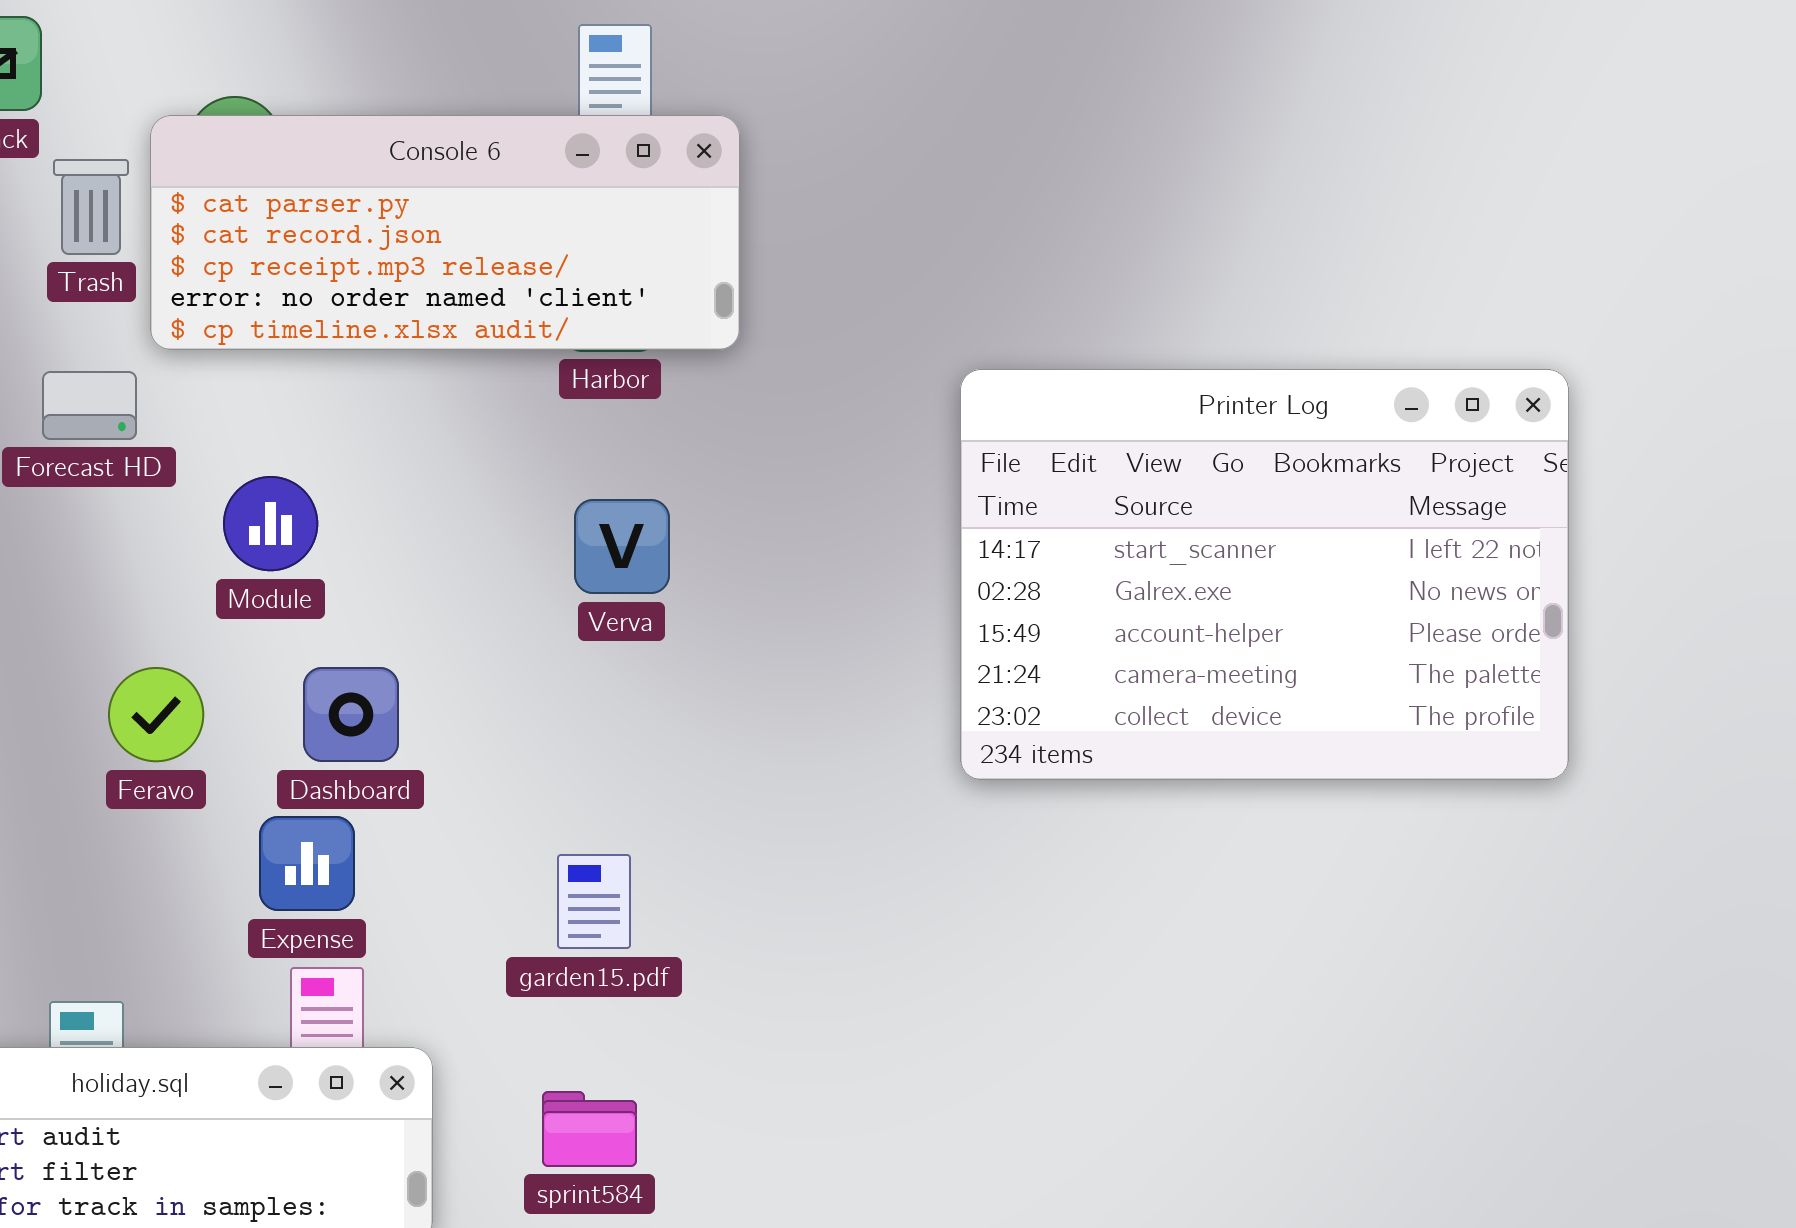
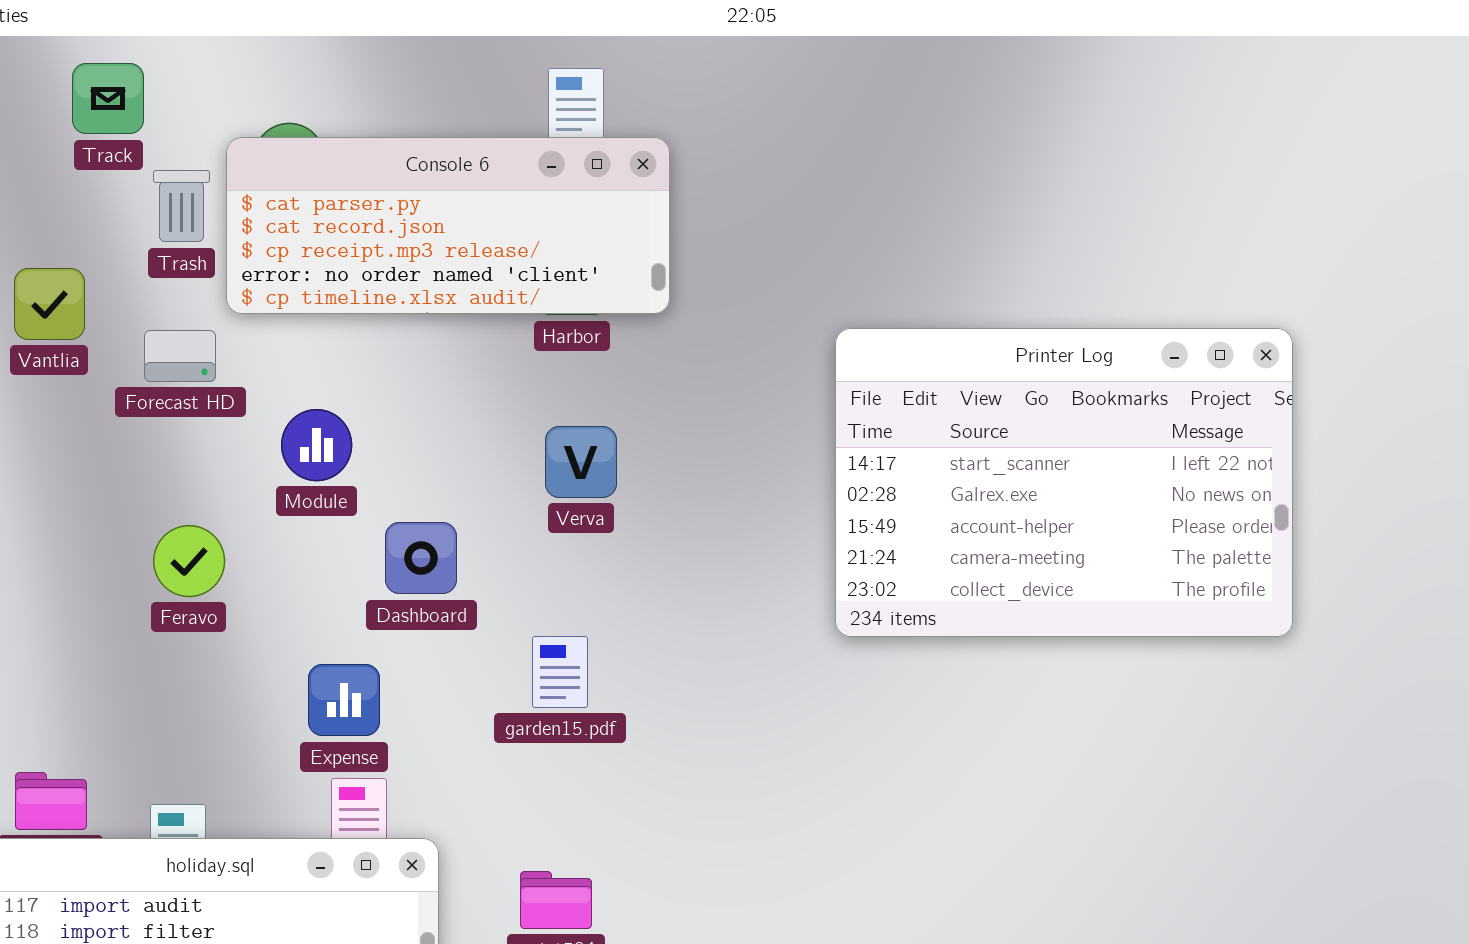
Feravo: [108,667,204,762] -> [153,525,225,597], moved
Dashboard: [303,667,399,762] -> [385,522,457,594], moved
garden15.pdf: [557,854,631,949] -> [532,636,588,708], moved

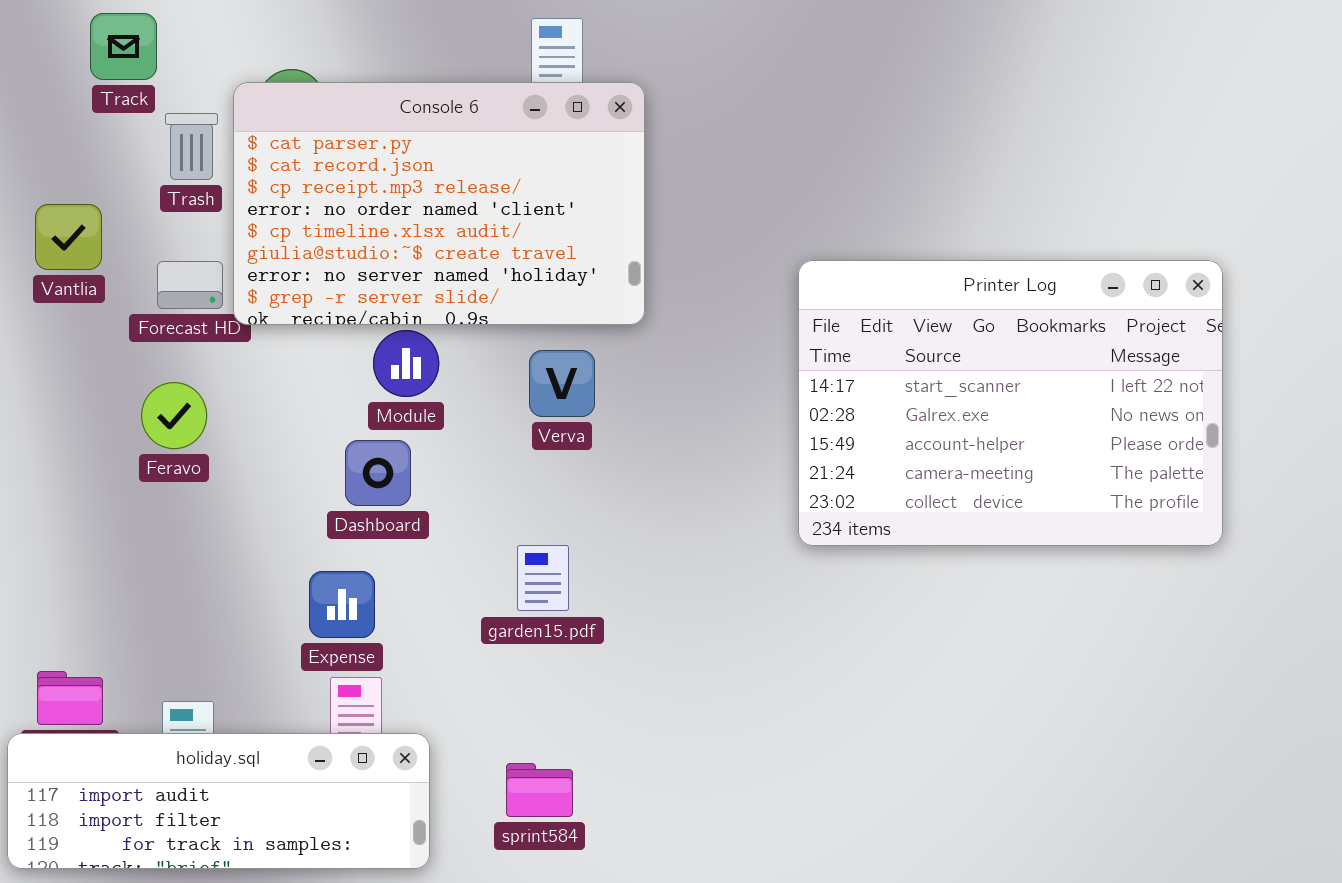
Console 6: [226,137,670,314] -> [233,82,645,325], resized
Module: [281,409,352,481] -> [373,330,439,397], moved
Dashboard: [385,522,457,594] -> [345,440,411,506], moved
Feravo: [153,525,225,597] -> [141,382,207,449], moved

